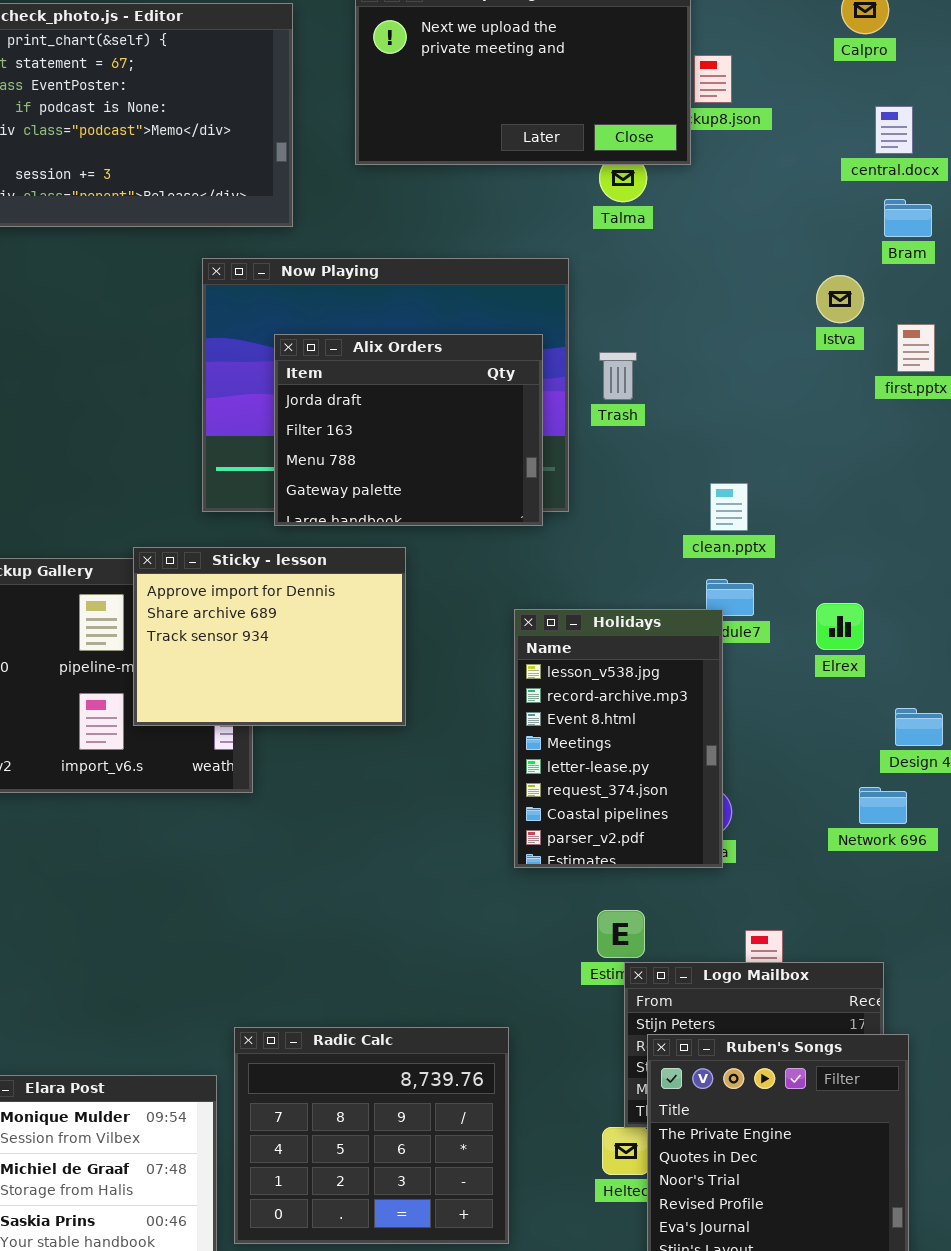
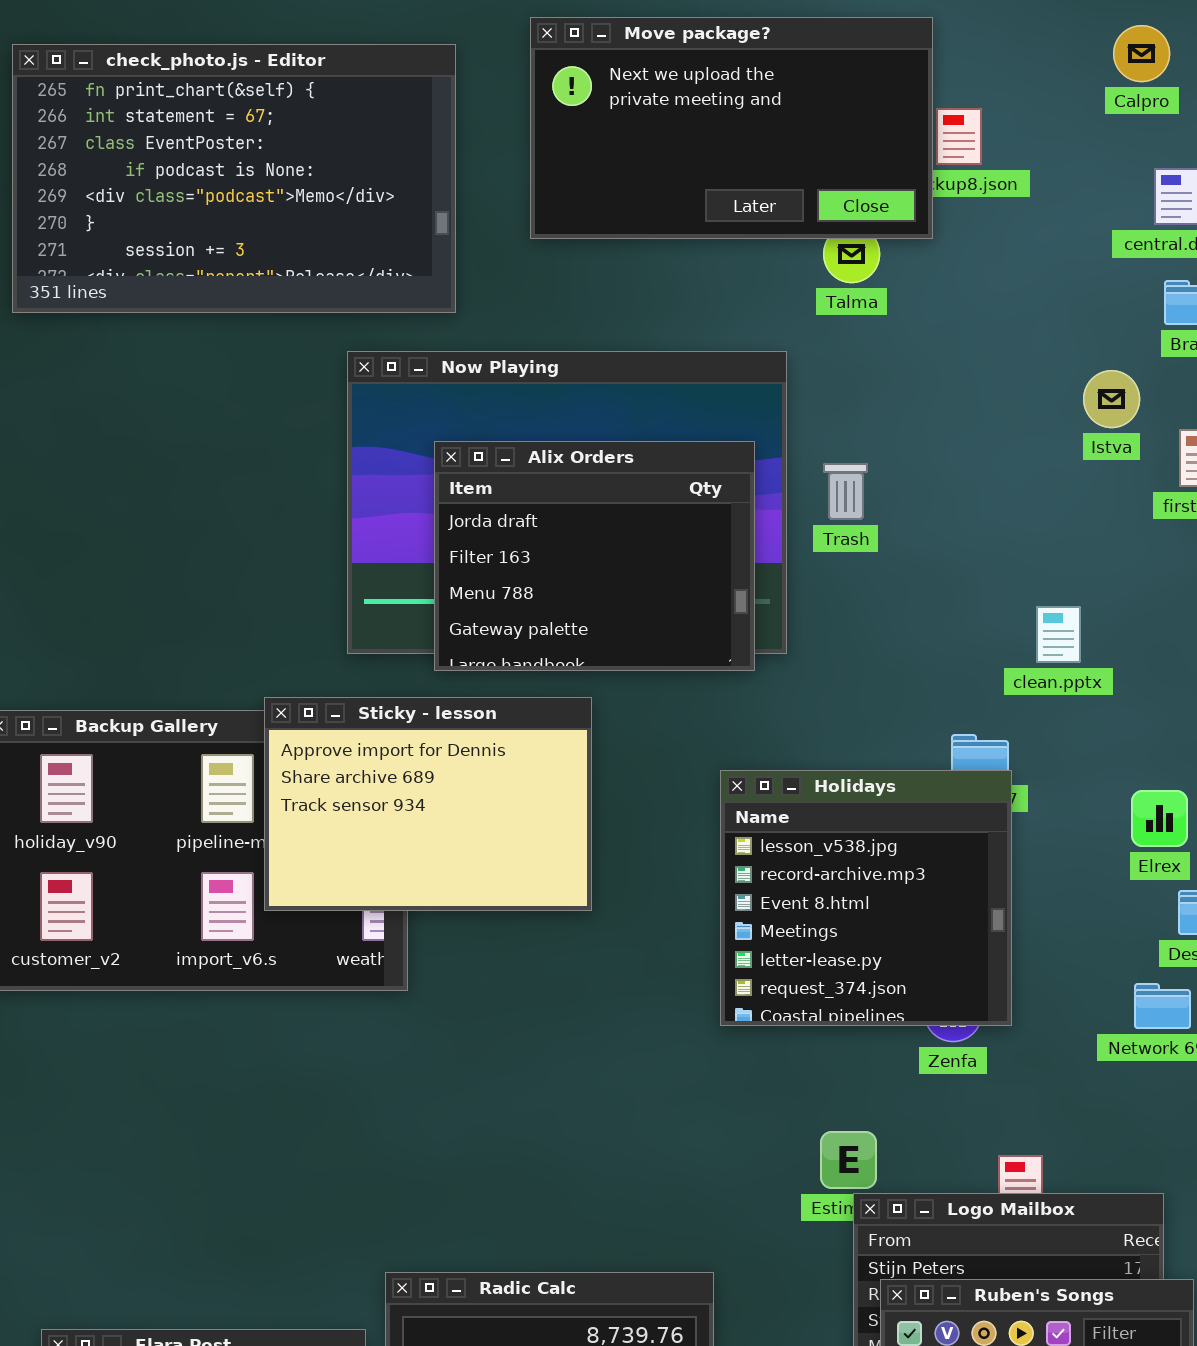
clean.pptx: [710,483,748,531] -> [1036,606,1081,663], moved
Elrex: [816,603,864,650] -> [1131,790,1188,847], moved
Holidays: [514,609,723,868] -> [720,770,1012,1026], resized

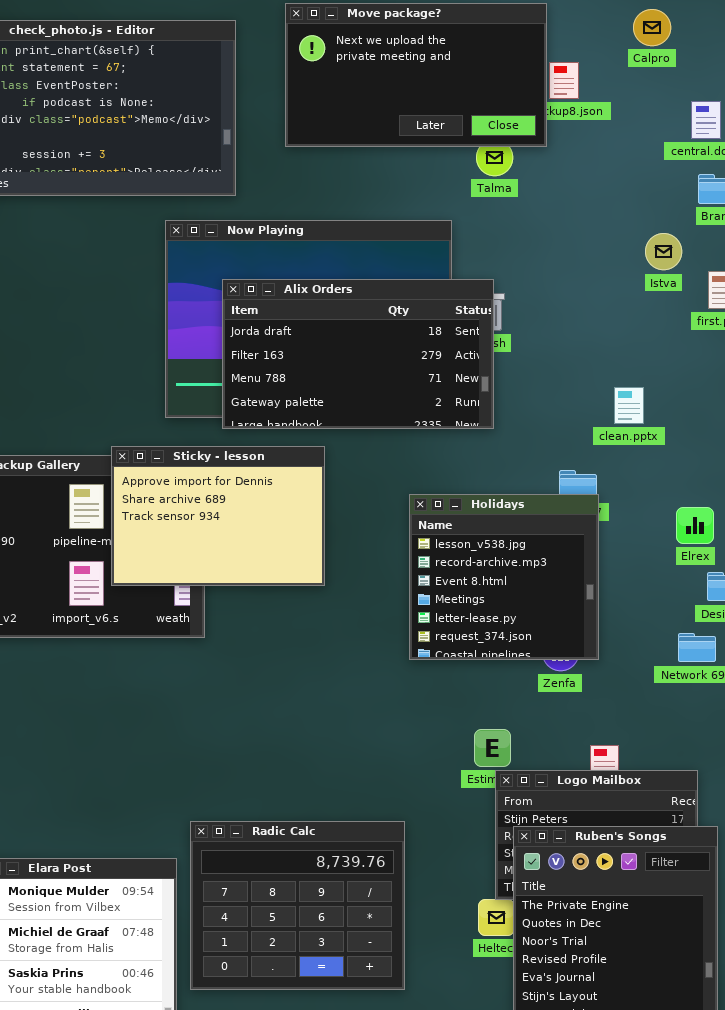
Calpro: [1113,25,1170,82] -> [633,9,671,46], moved
Alix Orders: [434,441,755,671] -> [222,279,494,429], resized

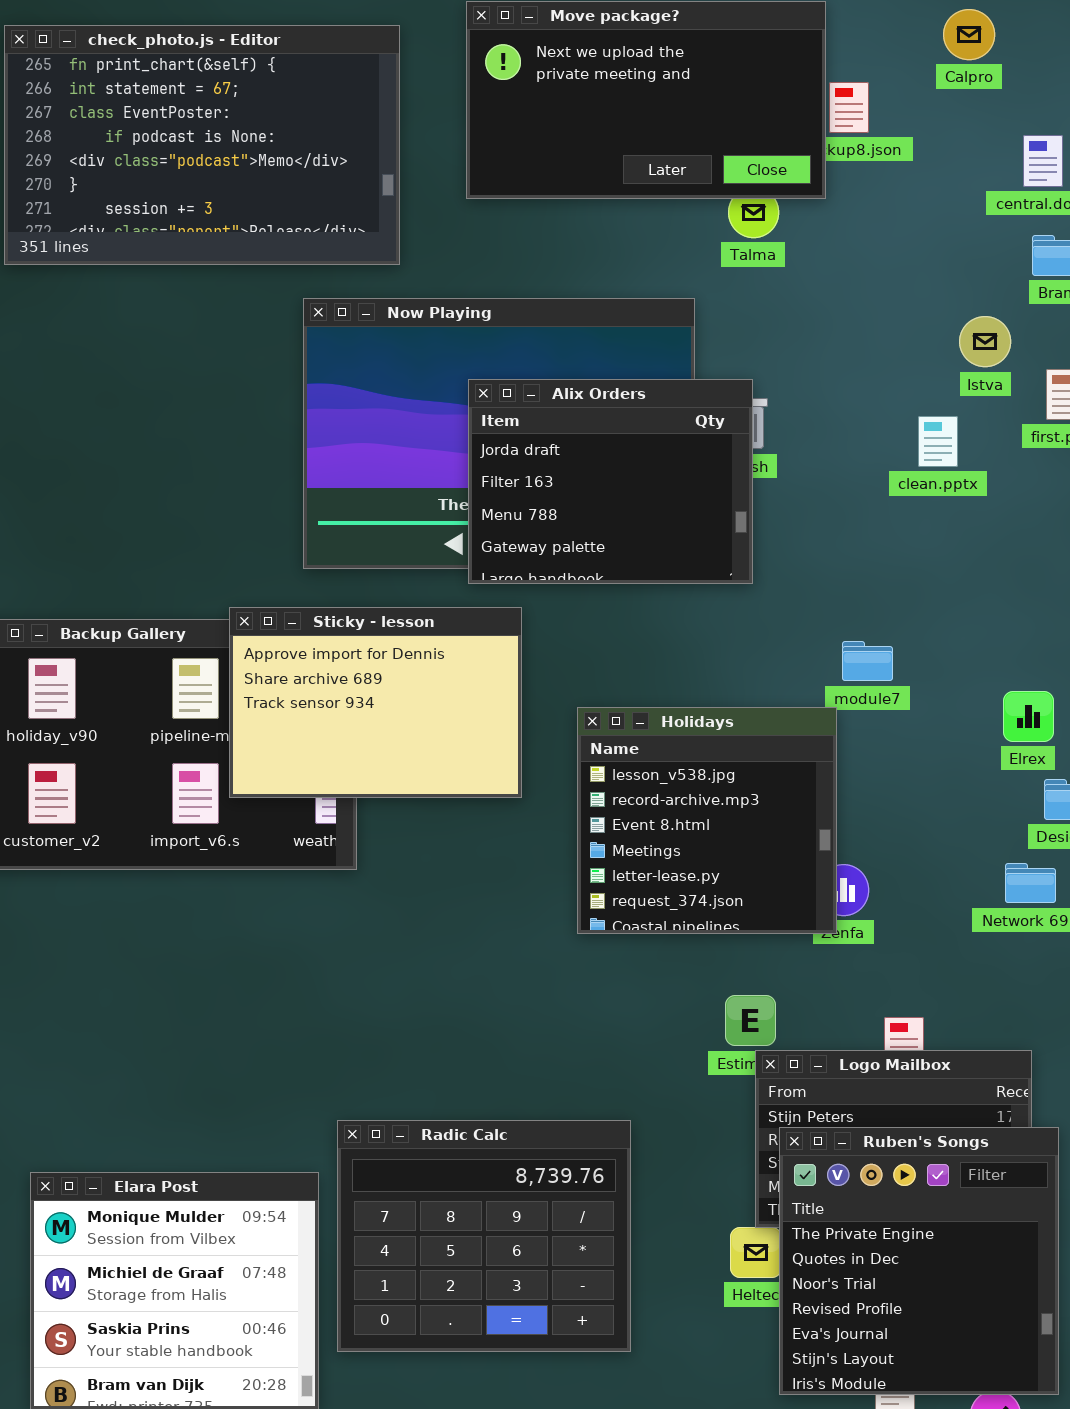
Alix Orders: [222,279,494,429] -> [468,379,753,584], resized
clean.pptx: [614,387,644,424] -> [918,416,958,467], moved
Holidays: [409,494,599,660] -> [577,707,837,934], moved

